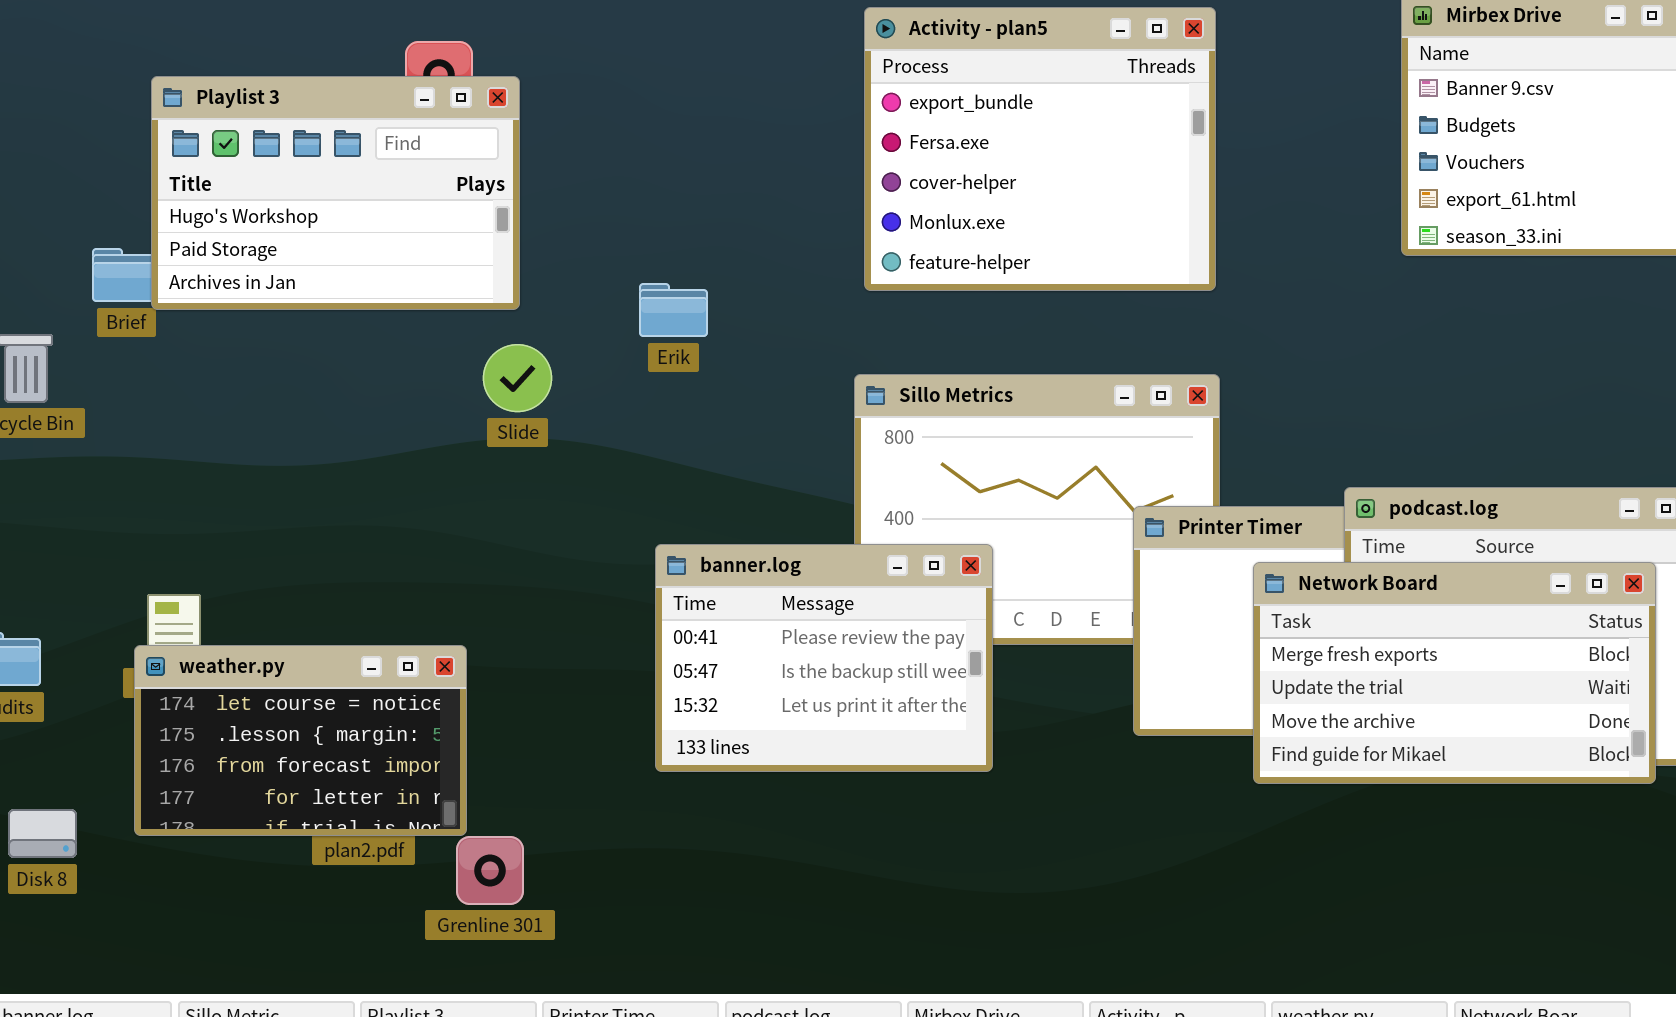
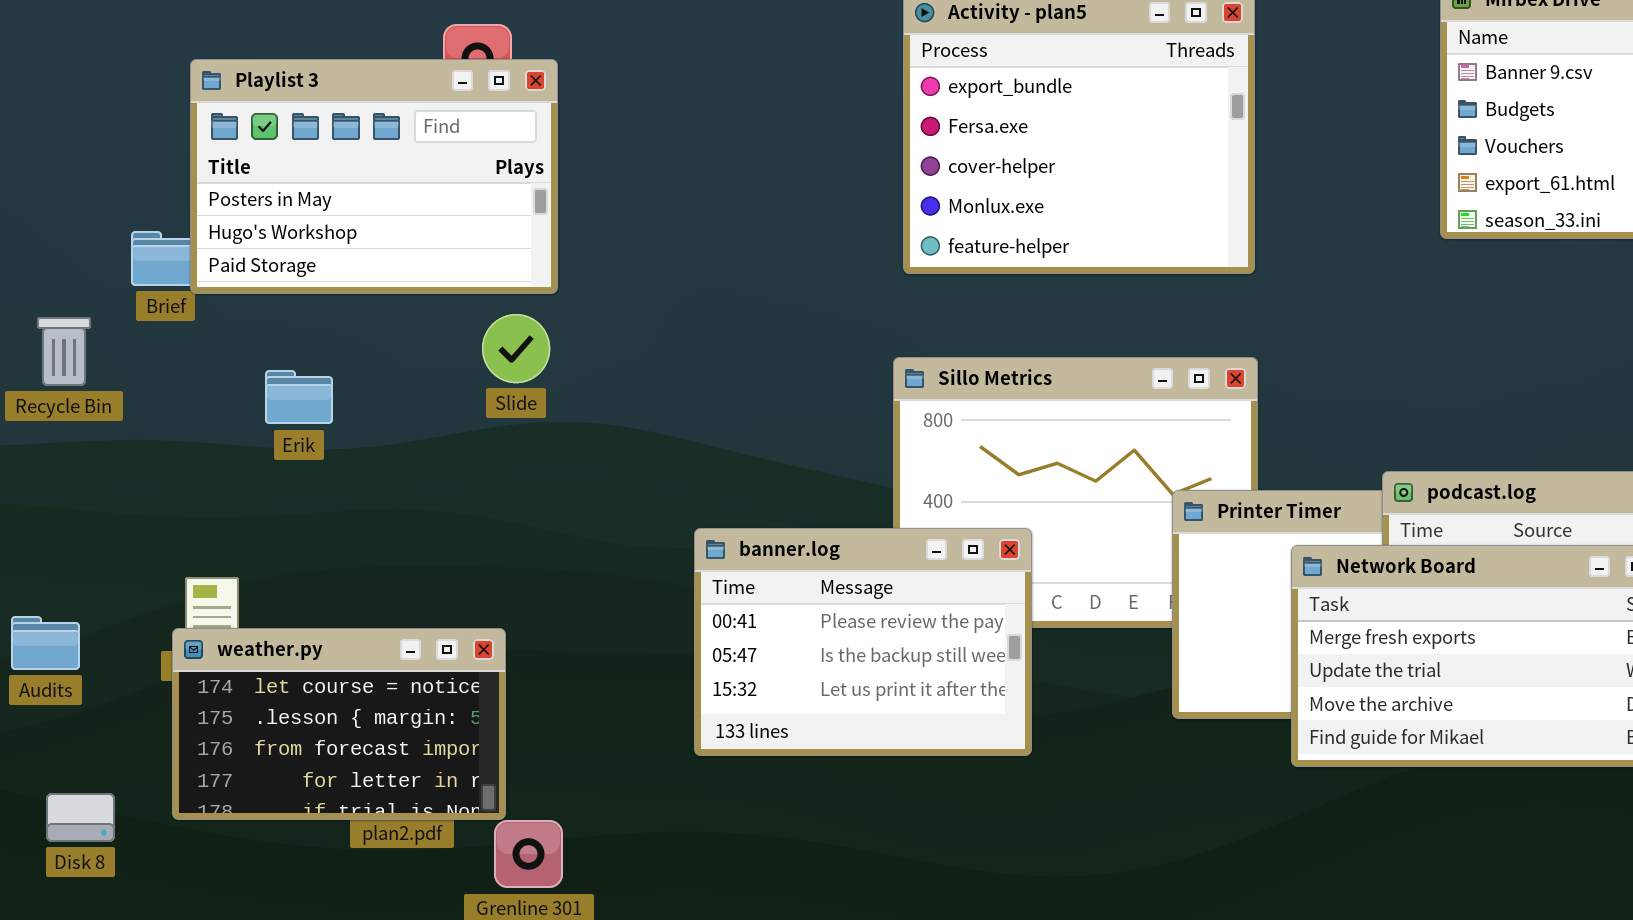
Playlist 3: [151,76,520,310] -> [190,59,558,294], scrolled up 1 row
Erik: [639,283,708,337] -> [265,370,333,424], moved
Slide: [483,344,552,412] -> [482,314,550,383], moved

